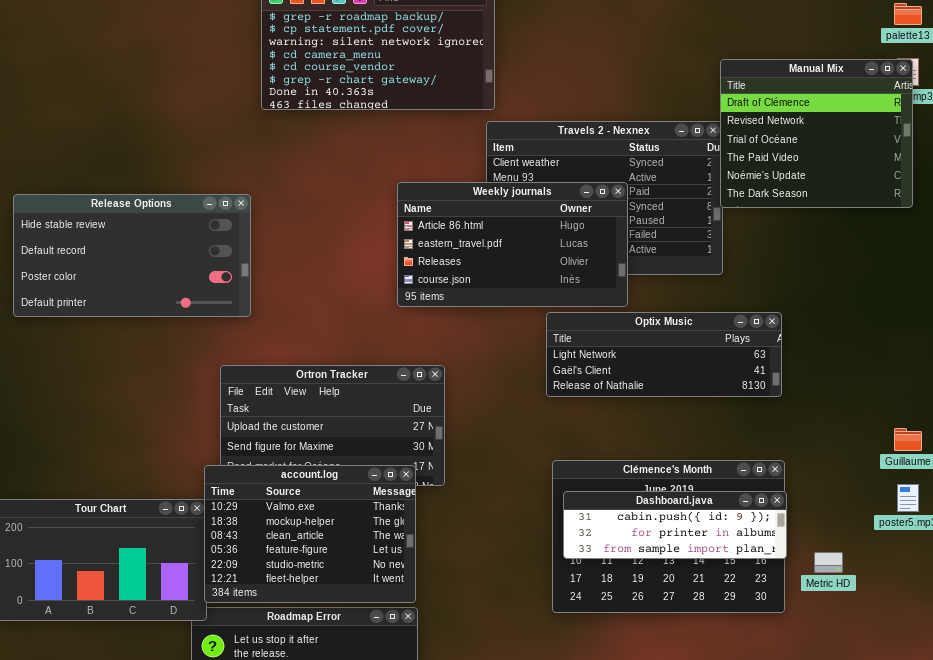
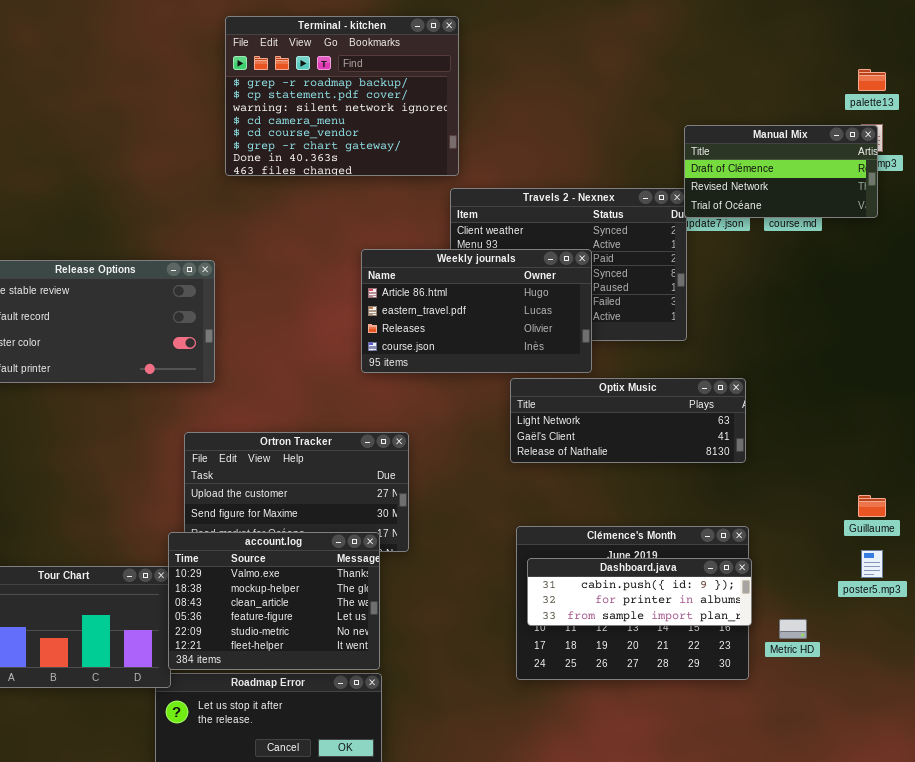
Manual Mix: [720,59,913,208] -> [684,125,878,218], resized

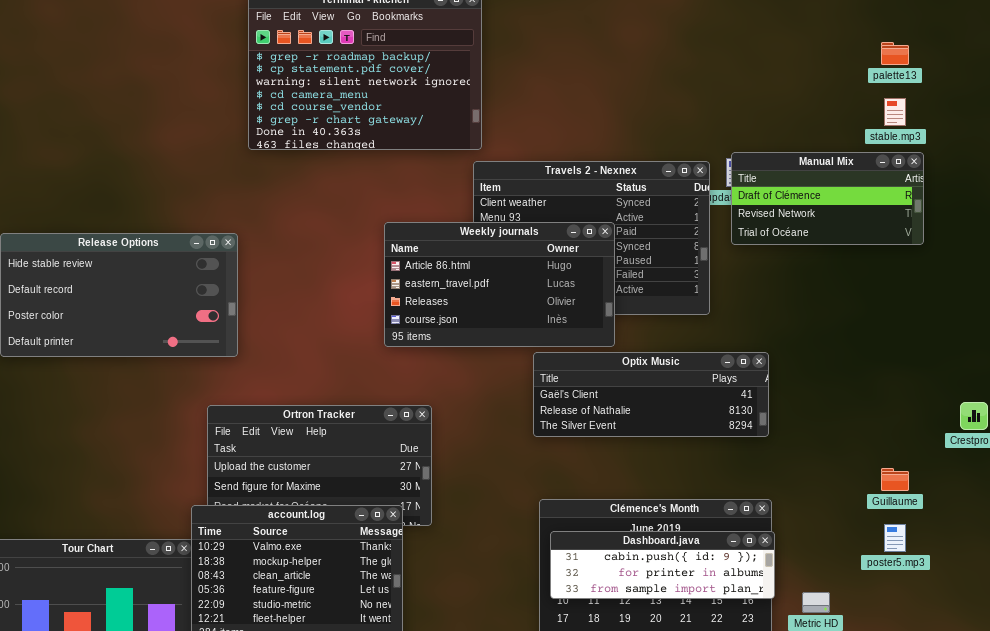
Manual Mix: [684,125,878,218] -> [731,152,924,245], moved
Optix Music: [510,378,746,463] -> [533,352,769,437], scrolled down 1 row

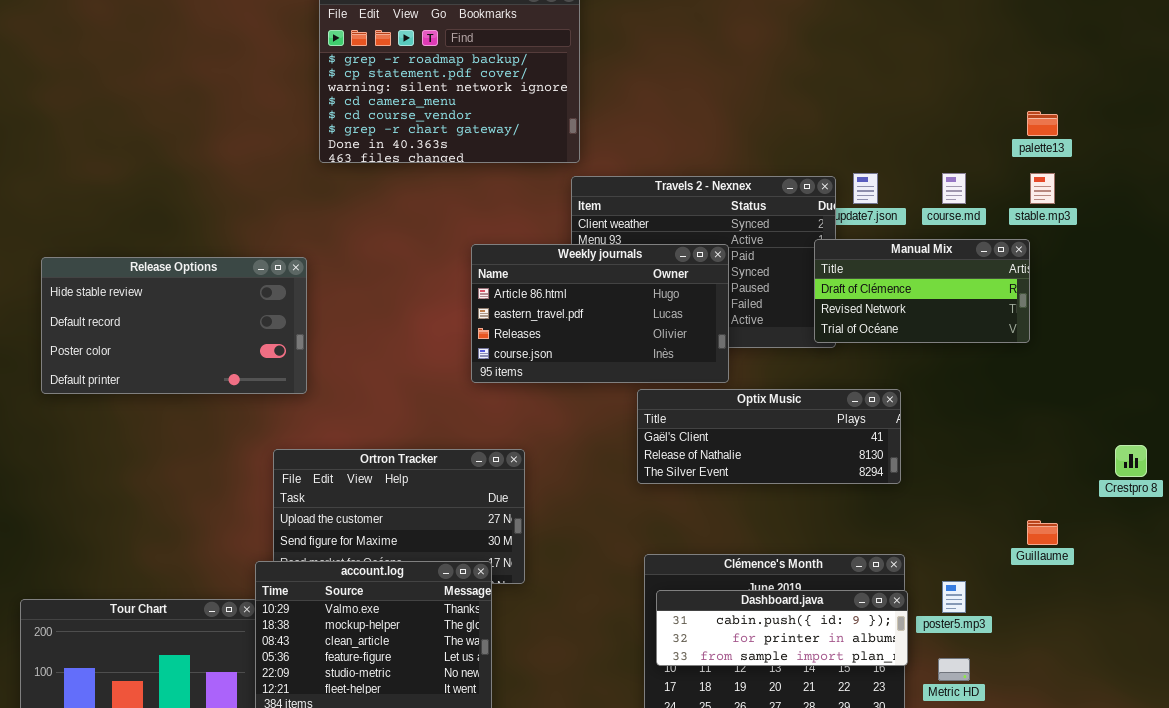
palette13: [881,42,909,65] -> [1027,111,1058,136], moved
stable.mp3: [884,98,906,126] -> [1030,173,1055,204], moved
Manual Mix: [731,152,924,245] -> [814,239,1030,343], moved
poster5.mp3: [884,524,906,552] -> [942,581,966,613], moved

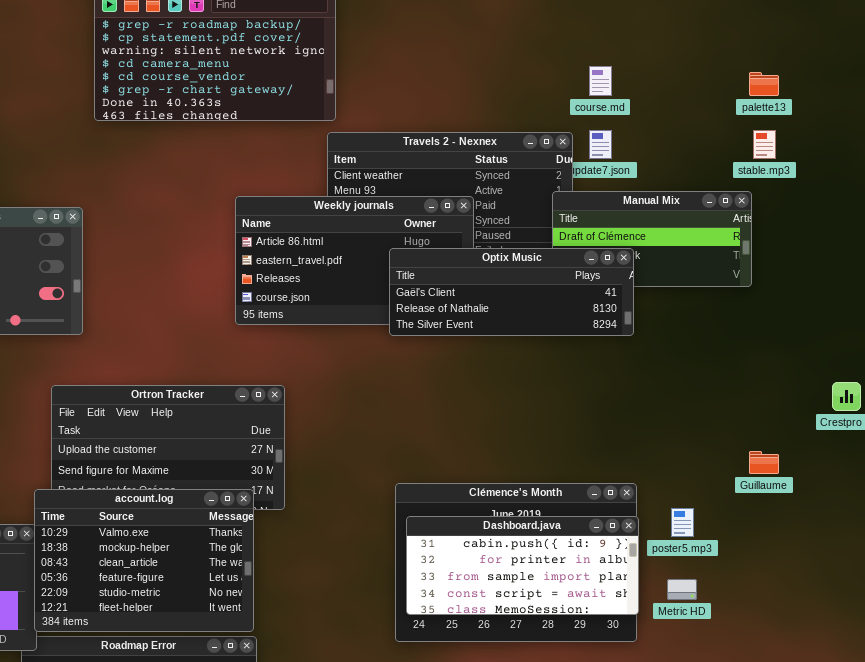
course.md: [942,173,966,204] -> [589,66,612,96], moved
Optix Music: [637,389,901,484] -> [389,248,634,336], moved
Dashboard.java: [656,590,908,666] -> [406,516,639,615], resized

